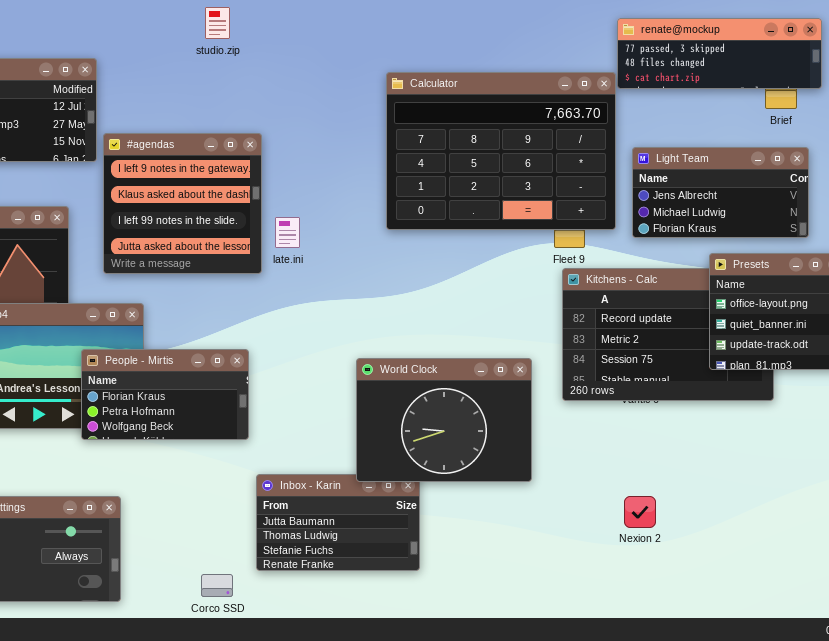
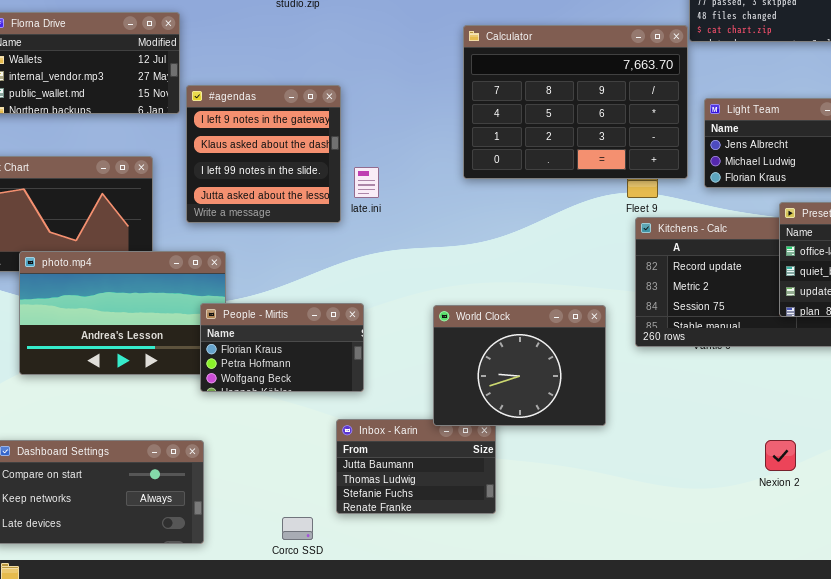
People - Mirtis: [81,349,249,440] -> [200,303,364,392], moved
Nexion 2: [624,496,656,528] -> [765,440,796,471], moved

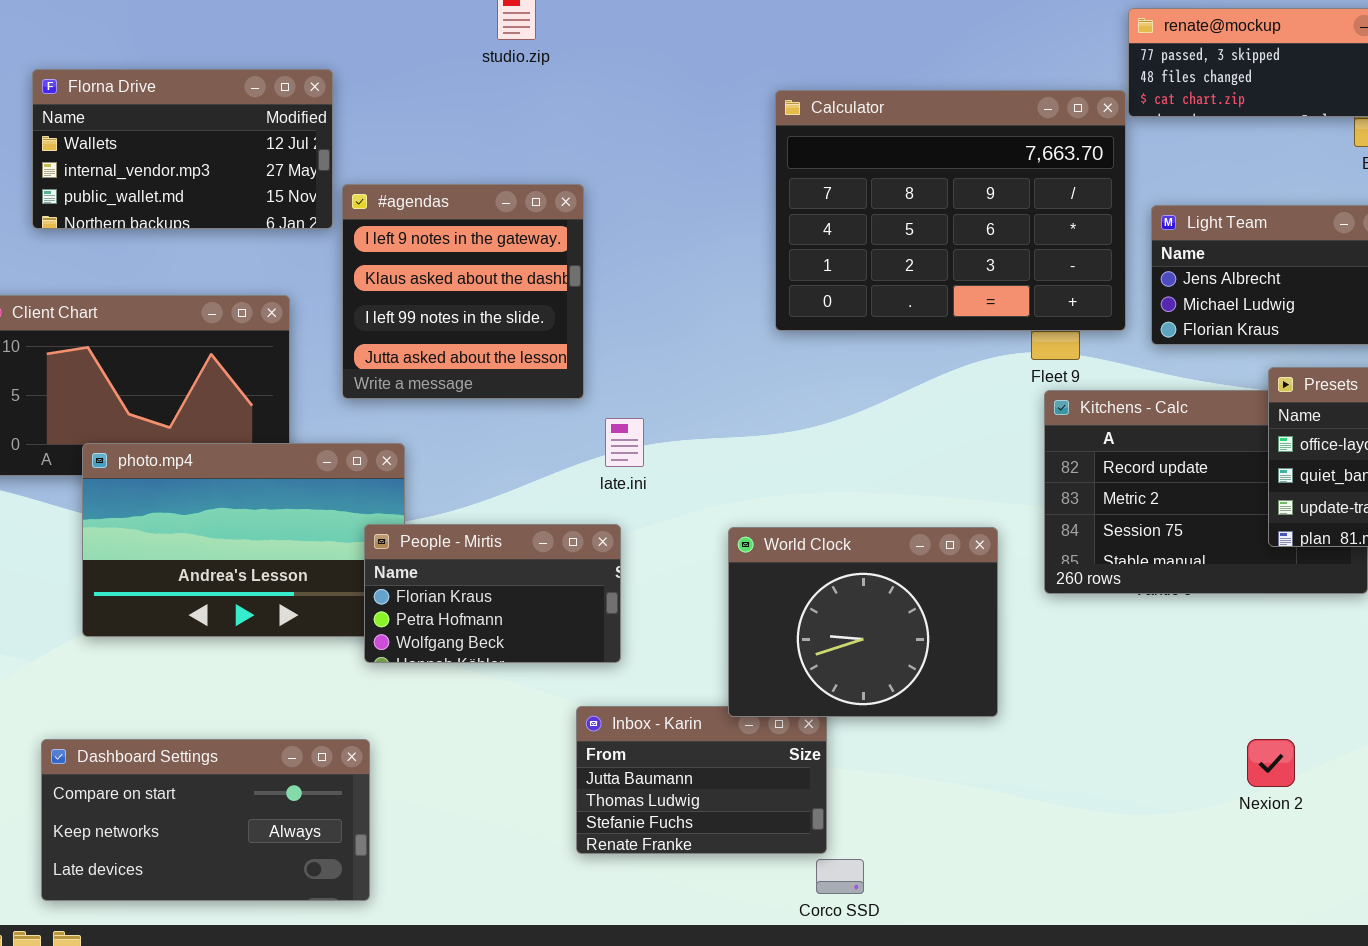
late.ini: [354,167,379,198] -> [605,418,644,467], moved
Corco SSD: [282,517,313,540] -> [816,859,864,894], moved

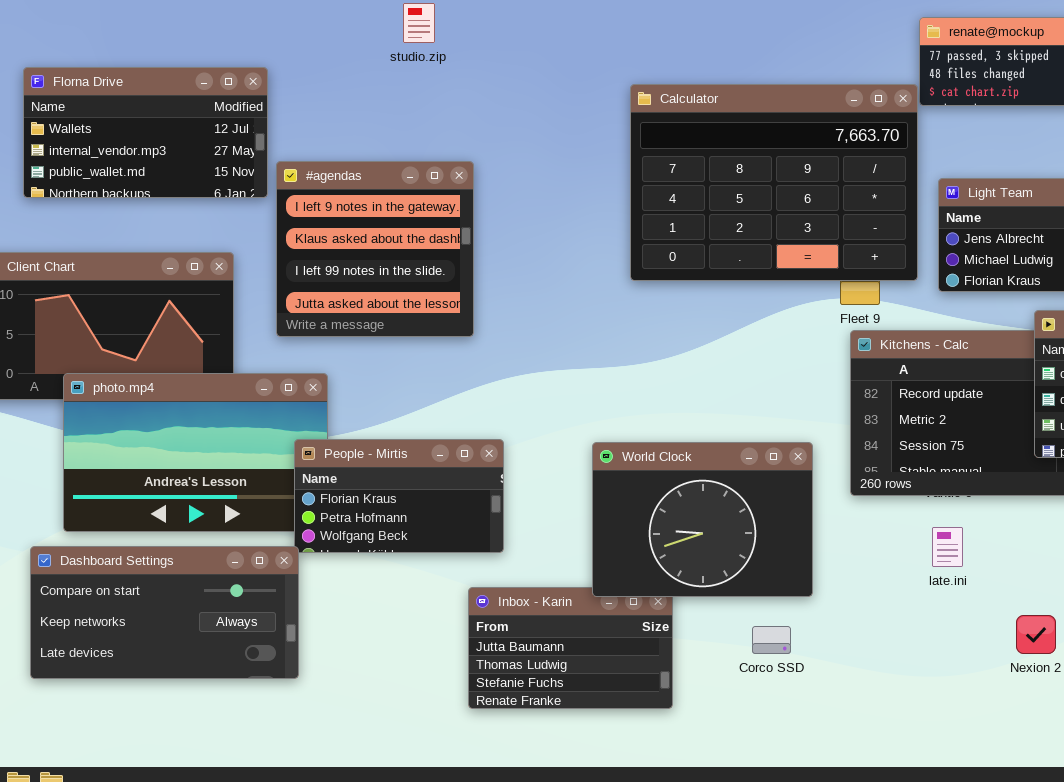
late.ini: [605,418,644,467] -> [932,527,963,567], moved
Dashboard Settings: [41,739,370,901] -> [30,546,299,679], moved
Corco SSD: [816,859,864,894] -> [752,626,791,654], moved

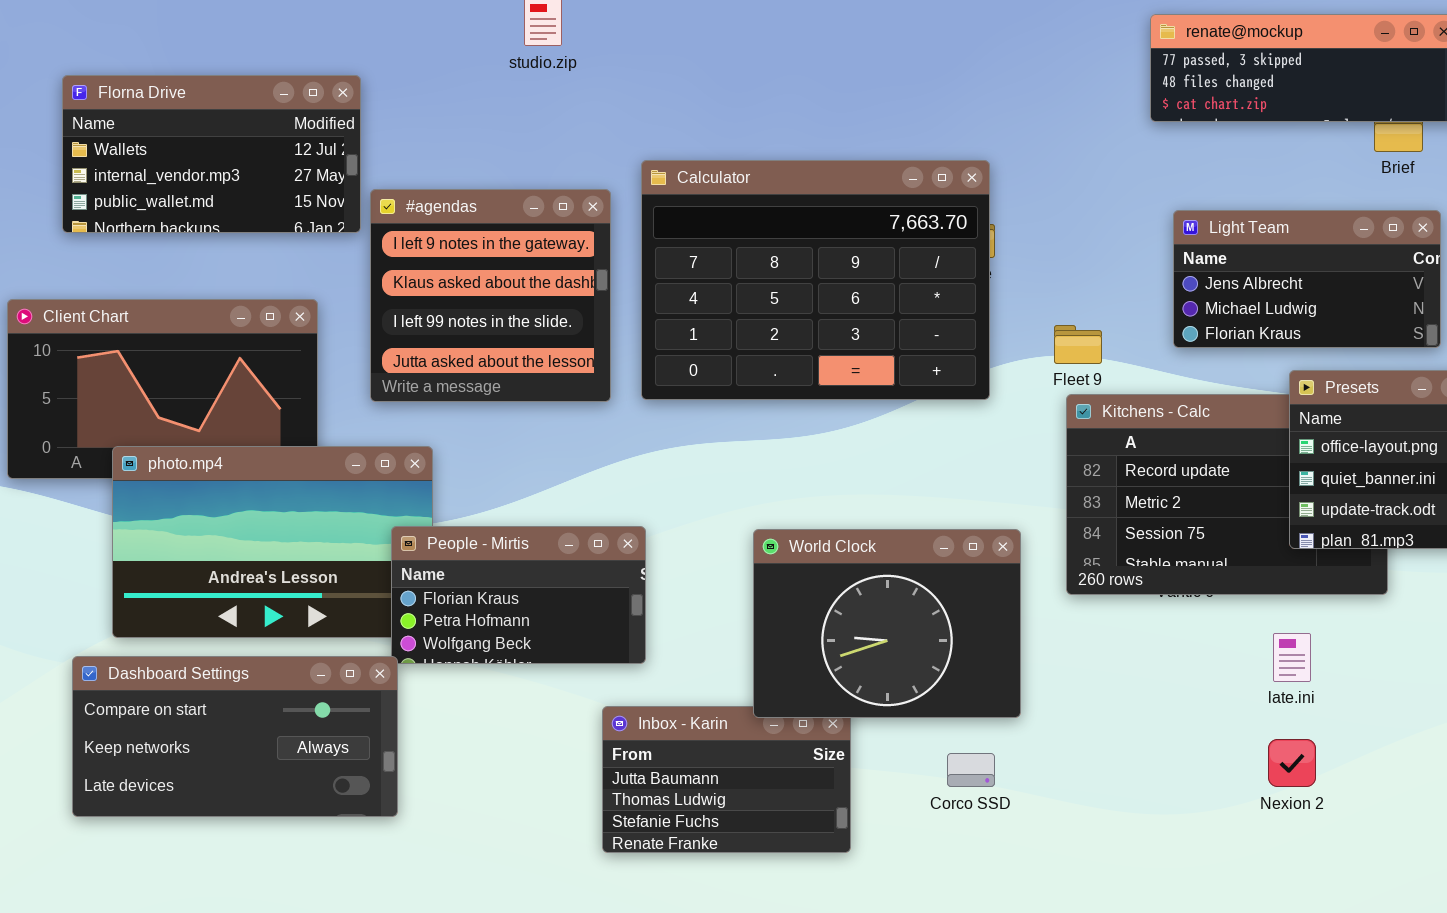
Calculator: [630,84,918,281] -> [641,160,990,400], moved
late.ini: [932,527,963,567] -> [1273,633,1311,682], moved

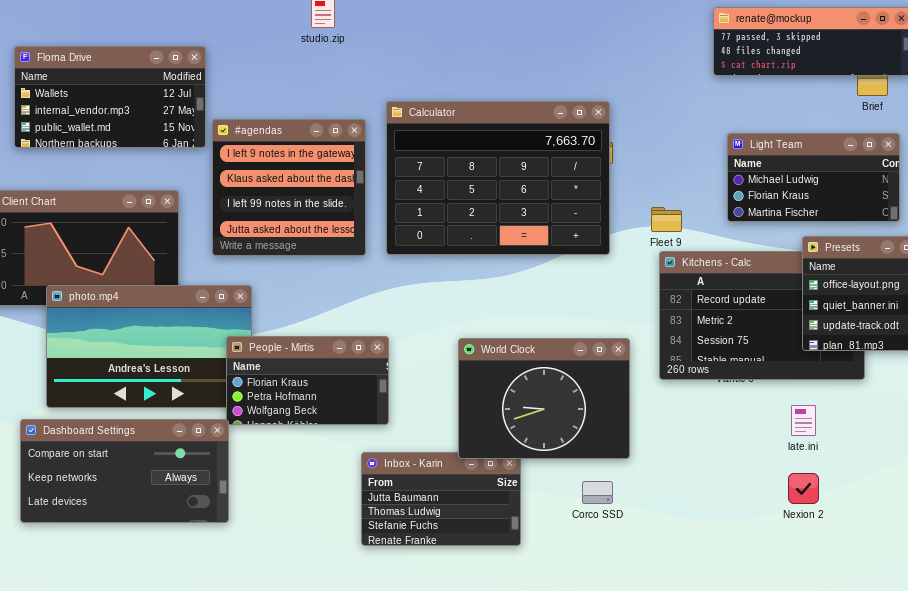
Light Team: [1173,210,1441,348] -> [727,133,900,222], scrolled down 1 row

